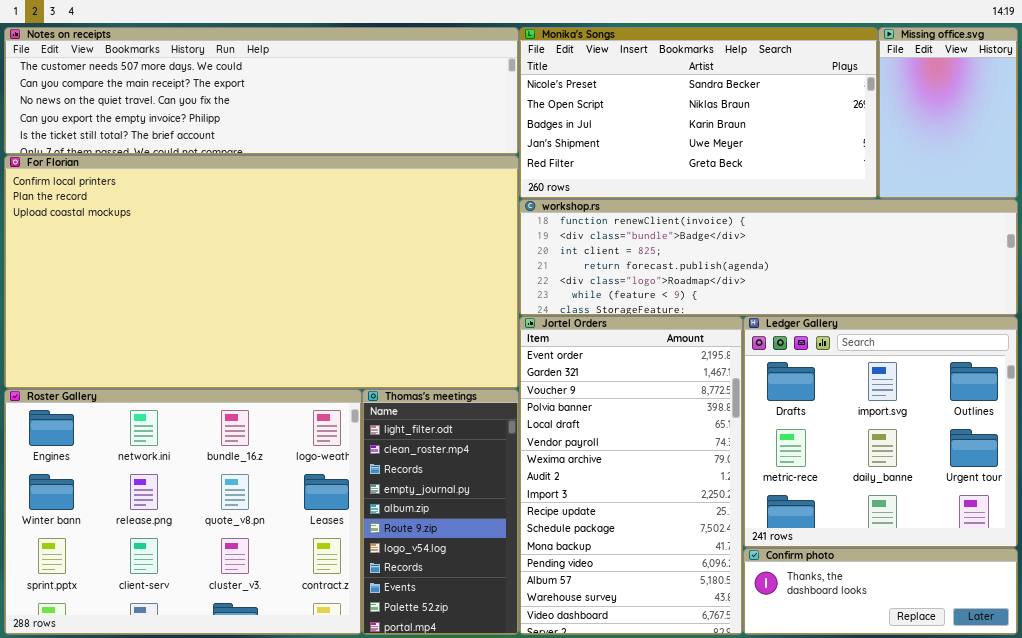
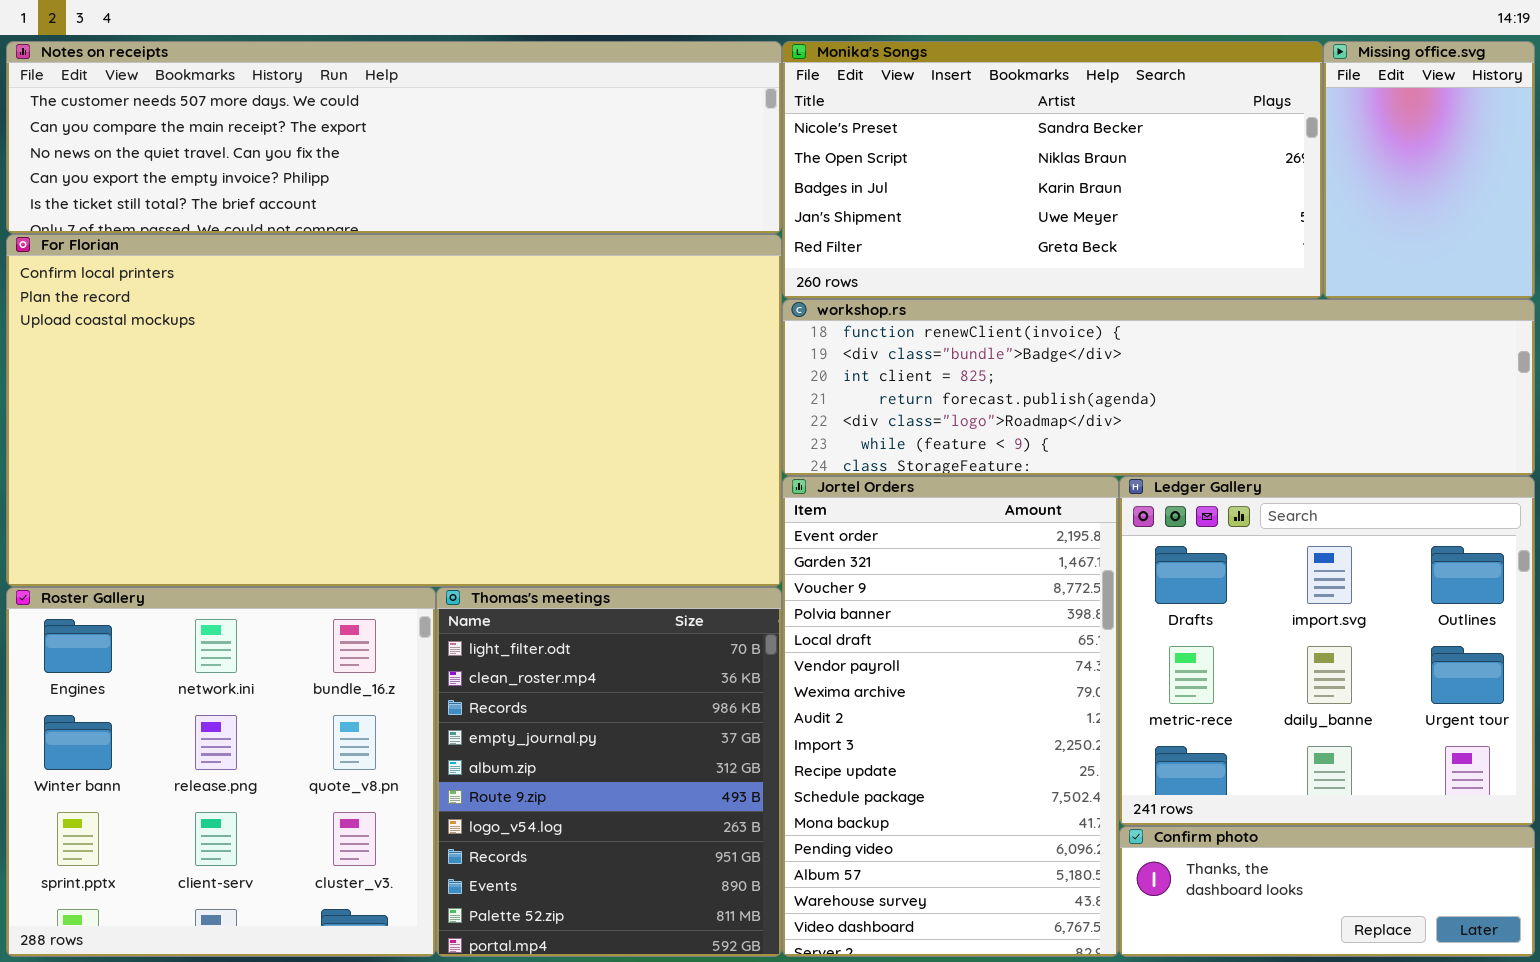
Roster Gallery: [4,389,362,635] -> [6,587,436,957], resized
Thomas's meetings: [362,389,519,635] -> [436,587,782,957], resized

